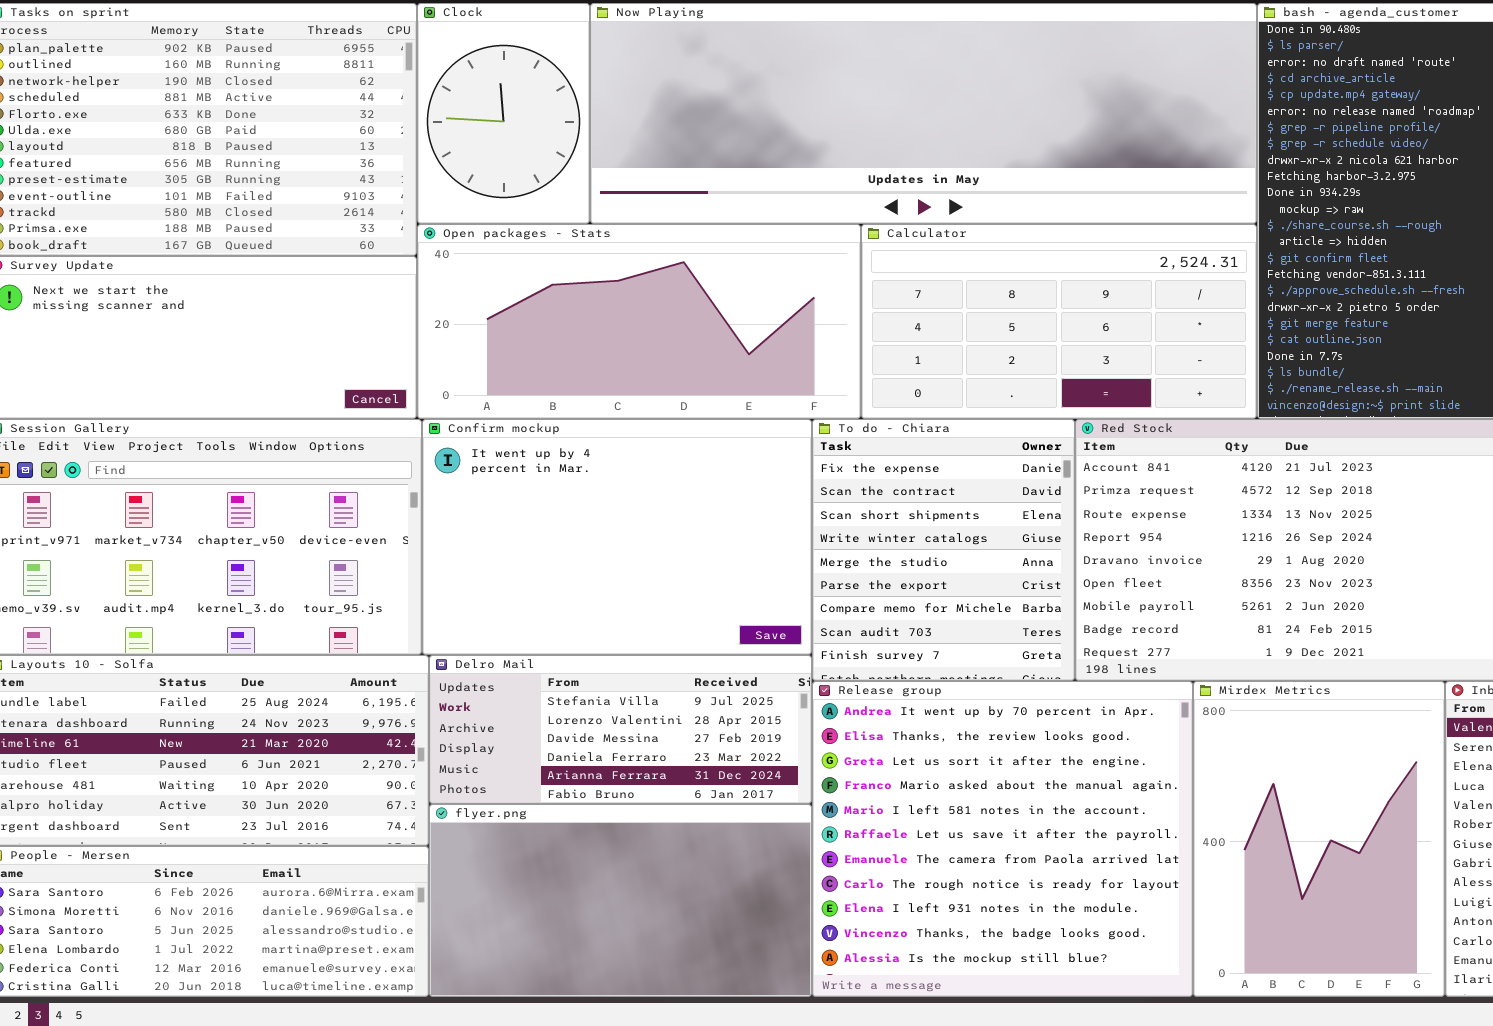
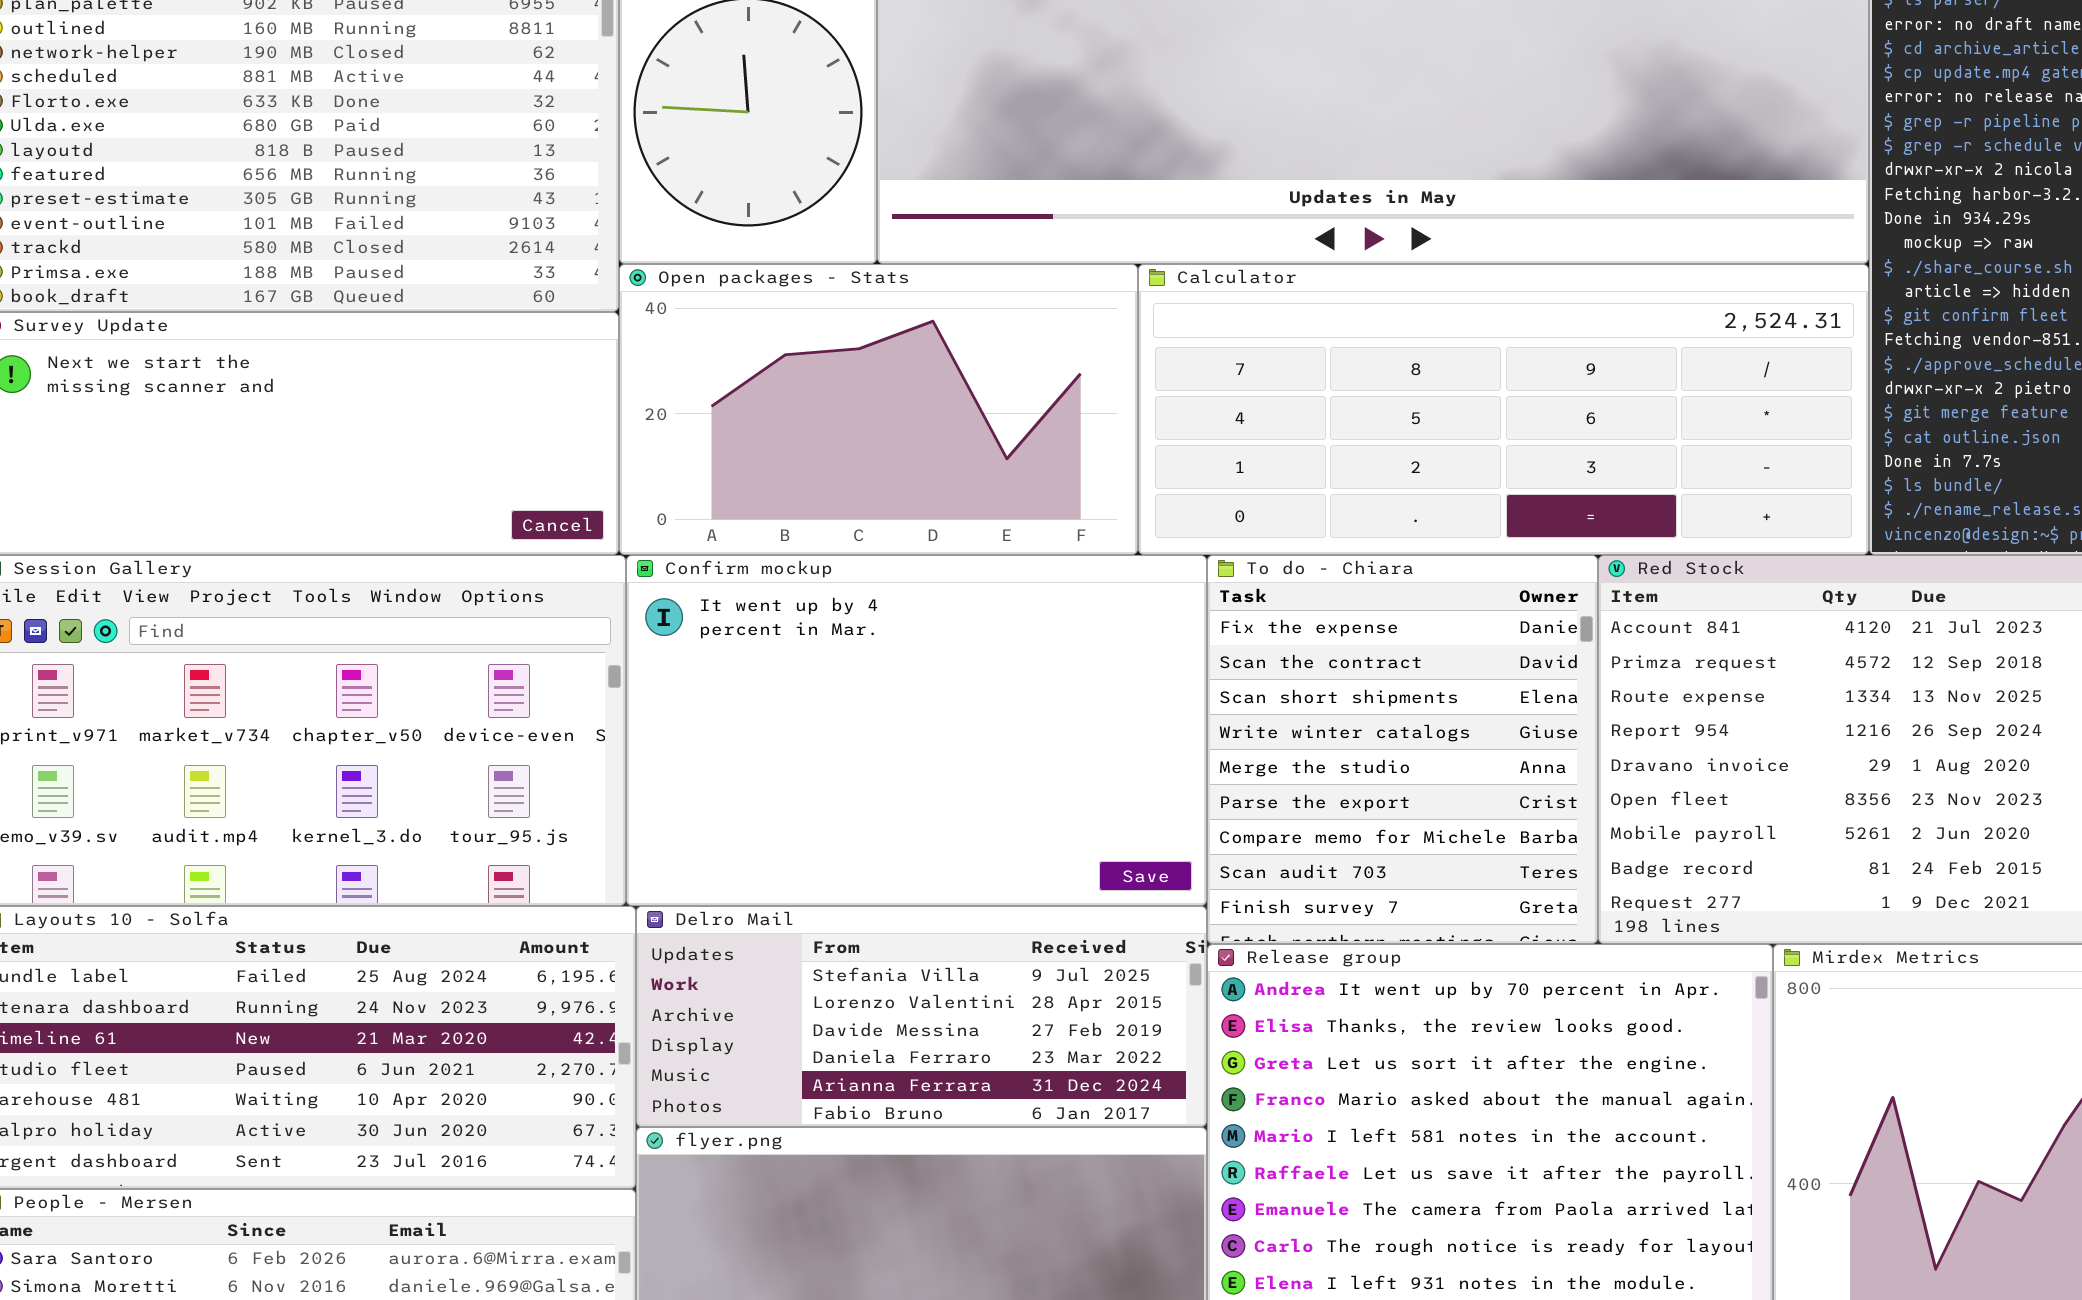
Open packages - Stats: [417,224,861,419] -> [619,264,1138,555], resized
Calculator: [861,224,1257,419] -> [1138,264,1869,555], resized

